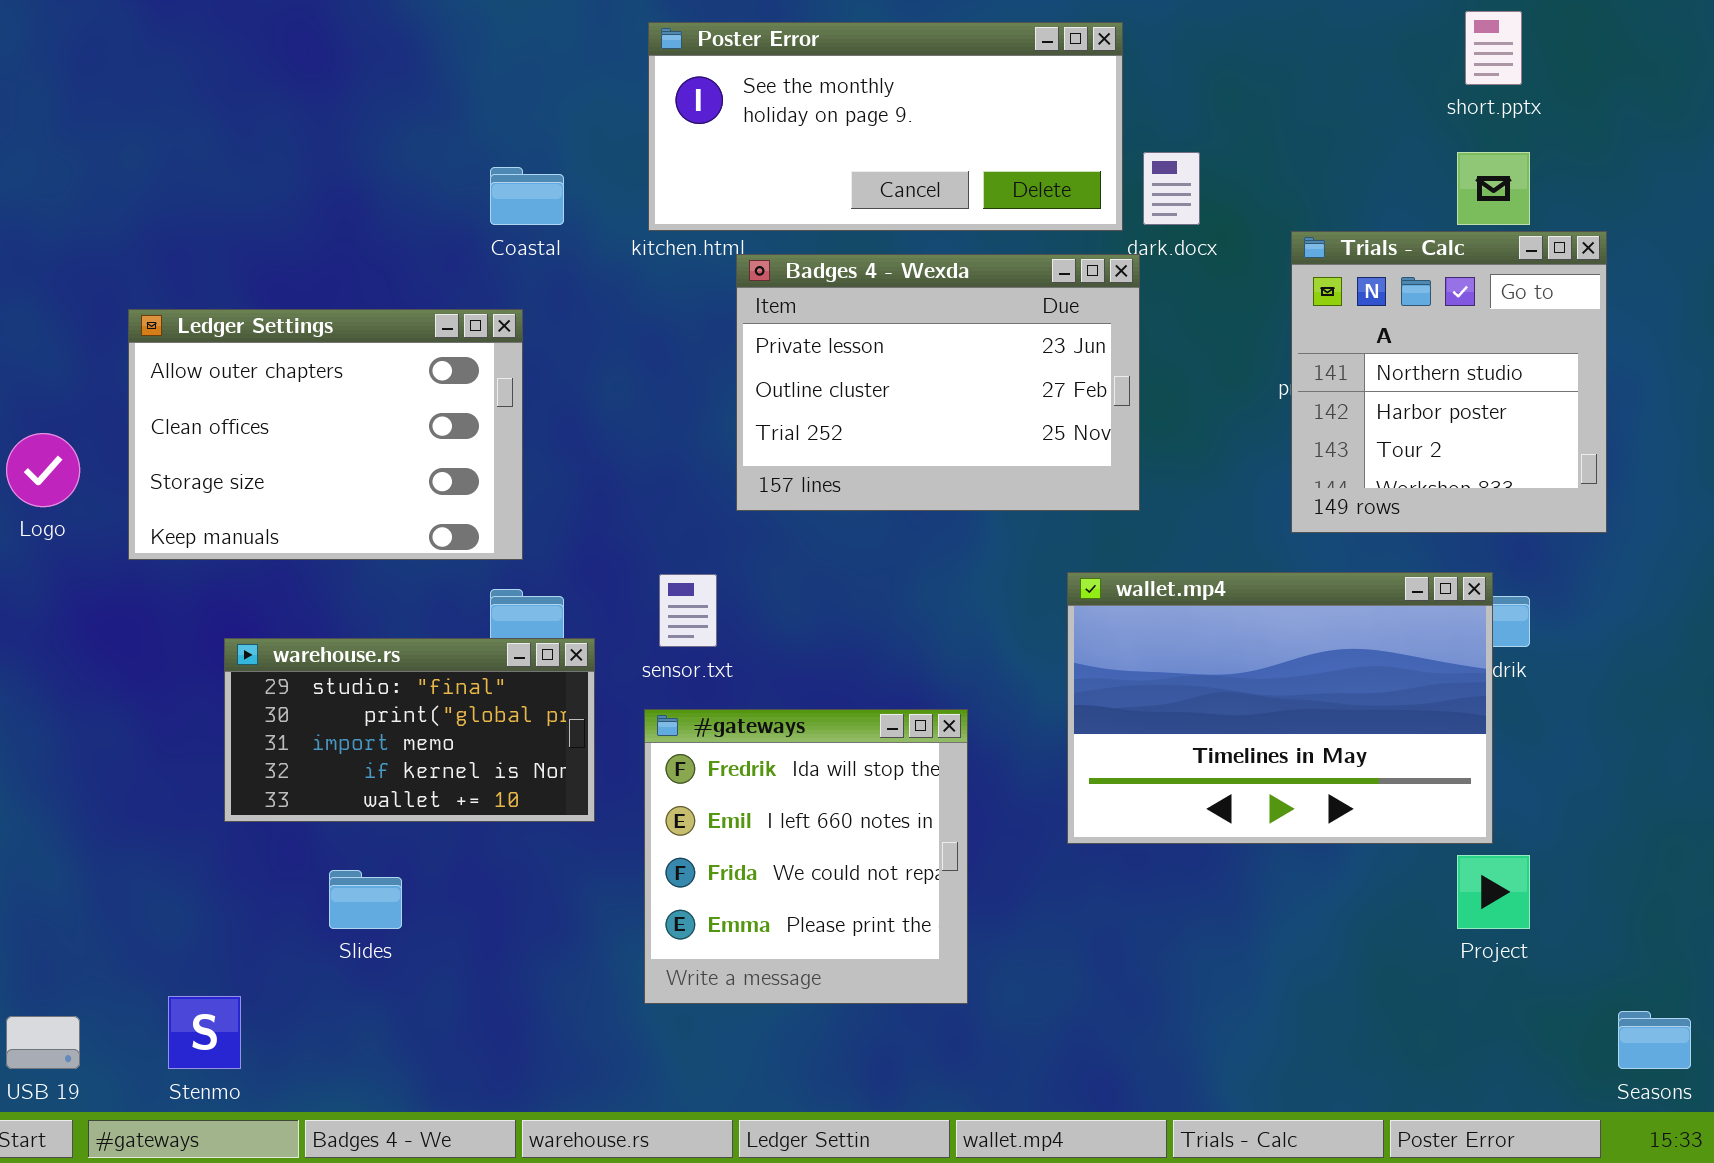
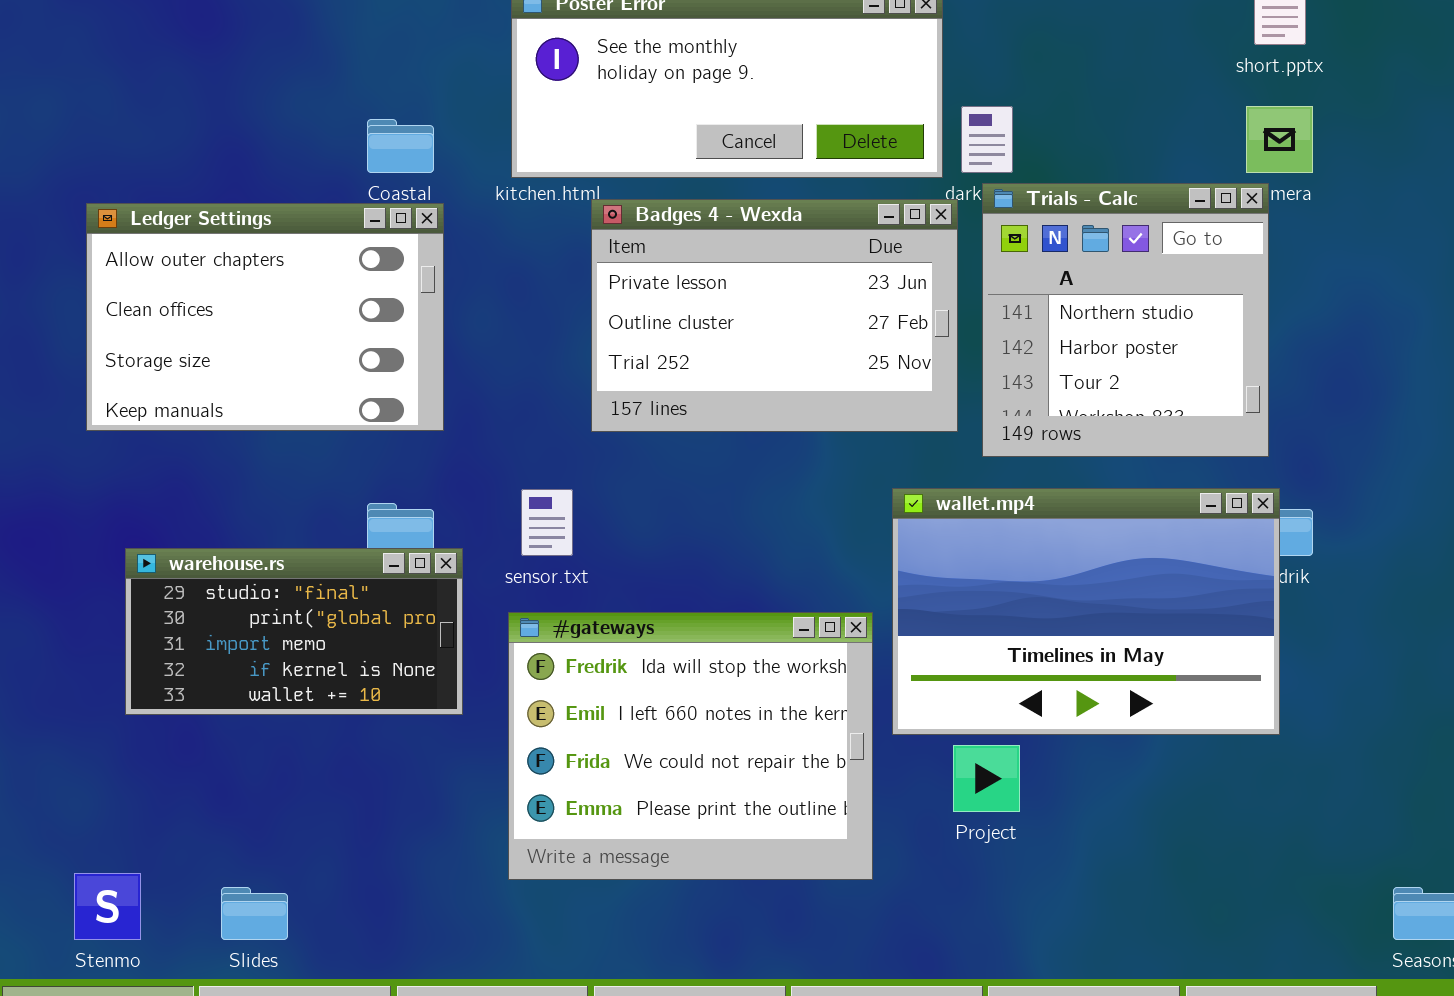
Trials - Calc: [1291,231,1607,533] -> [982,183,1269,457], moved
Ledger Settings: [128,309,523,560] -> [86,203,444,431], moved
#gateways: [644,709,968,1004] -> [508,612,873,880], resized
Project: [1457,855,1530,929] -> [953,745,1020,812], moved
Slides: [329,870,402,929] -> [221,887,288,940], moved

